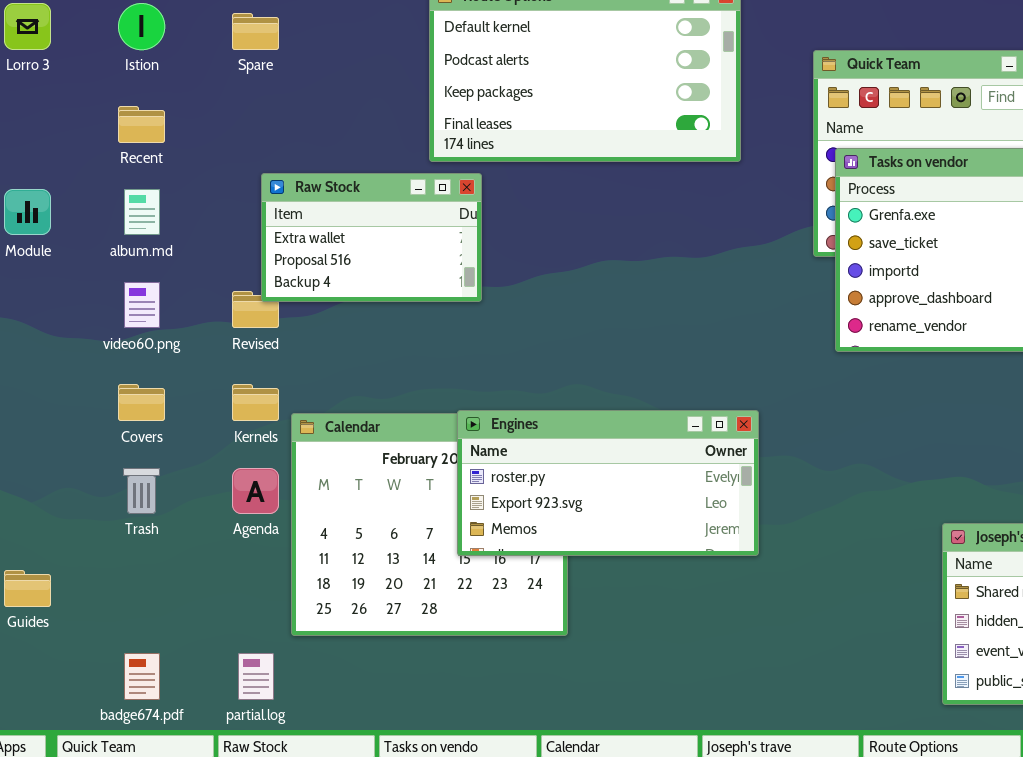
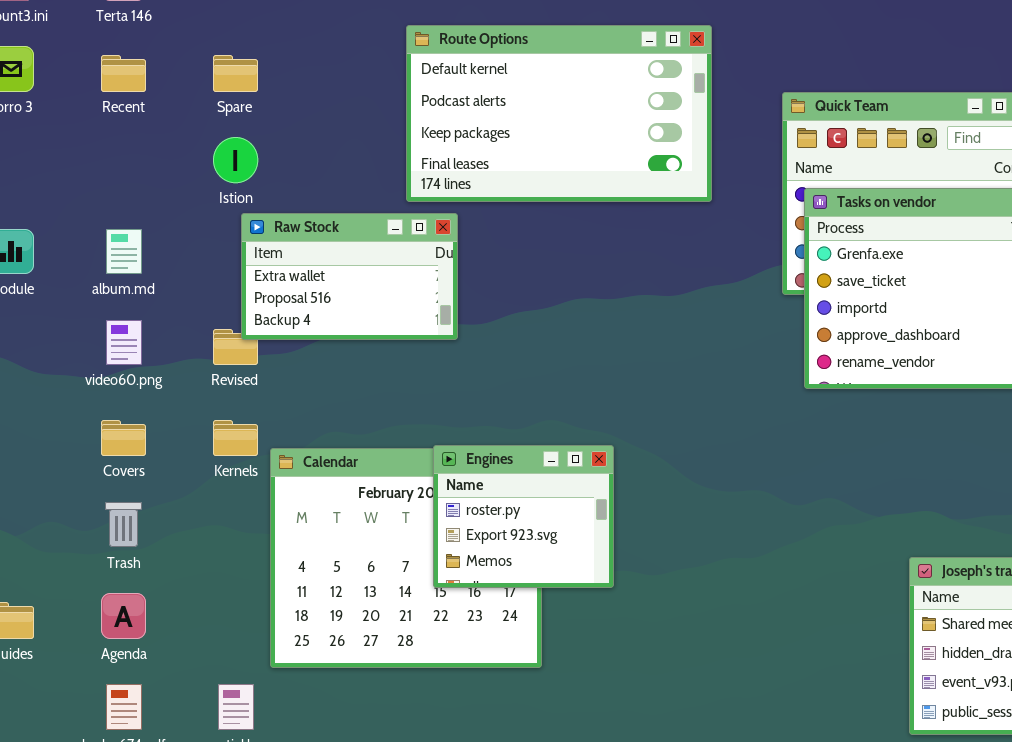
Istion: [118,3,165,50] -> [213,137,258,183], moved
Recent: [118,106,165,143] -> [101,55,146,92], moved
Engines: [457,410,759,556] -> [433,445,614,588], resized
Agenda: [232,468,279,514] -> [101,593,146,639], moved

